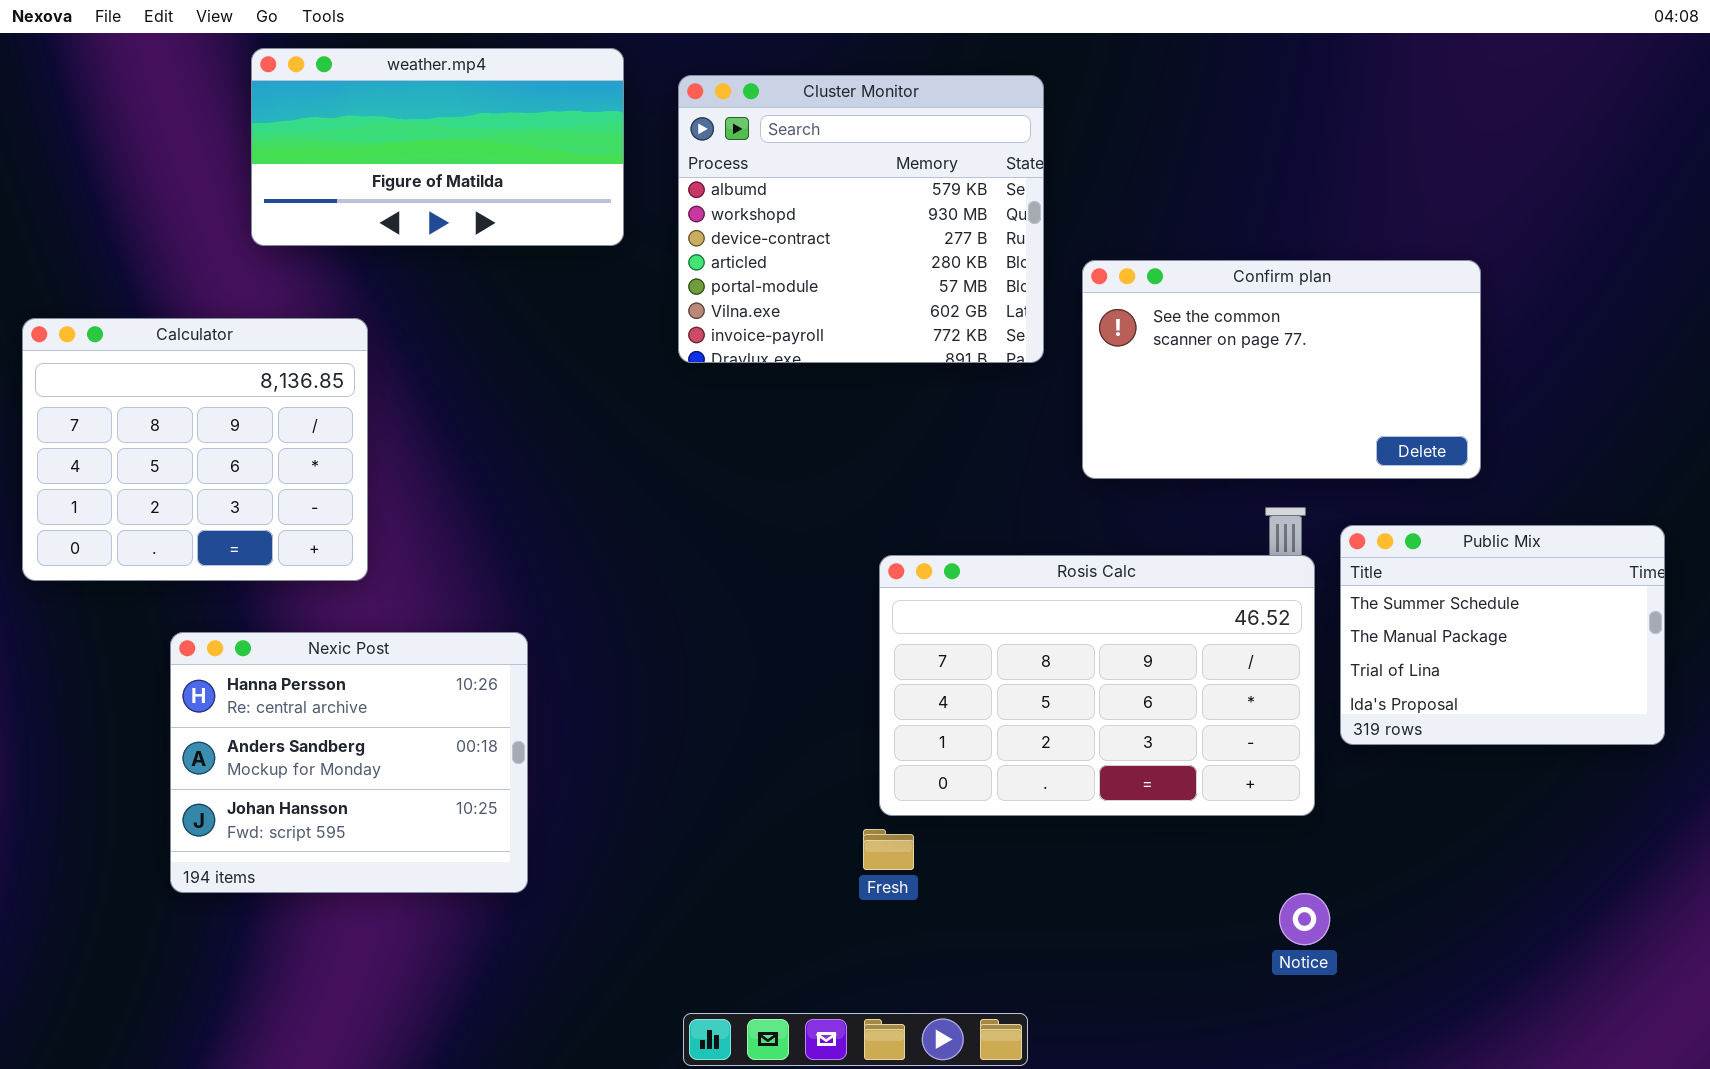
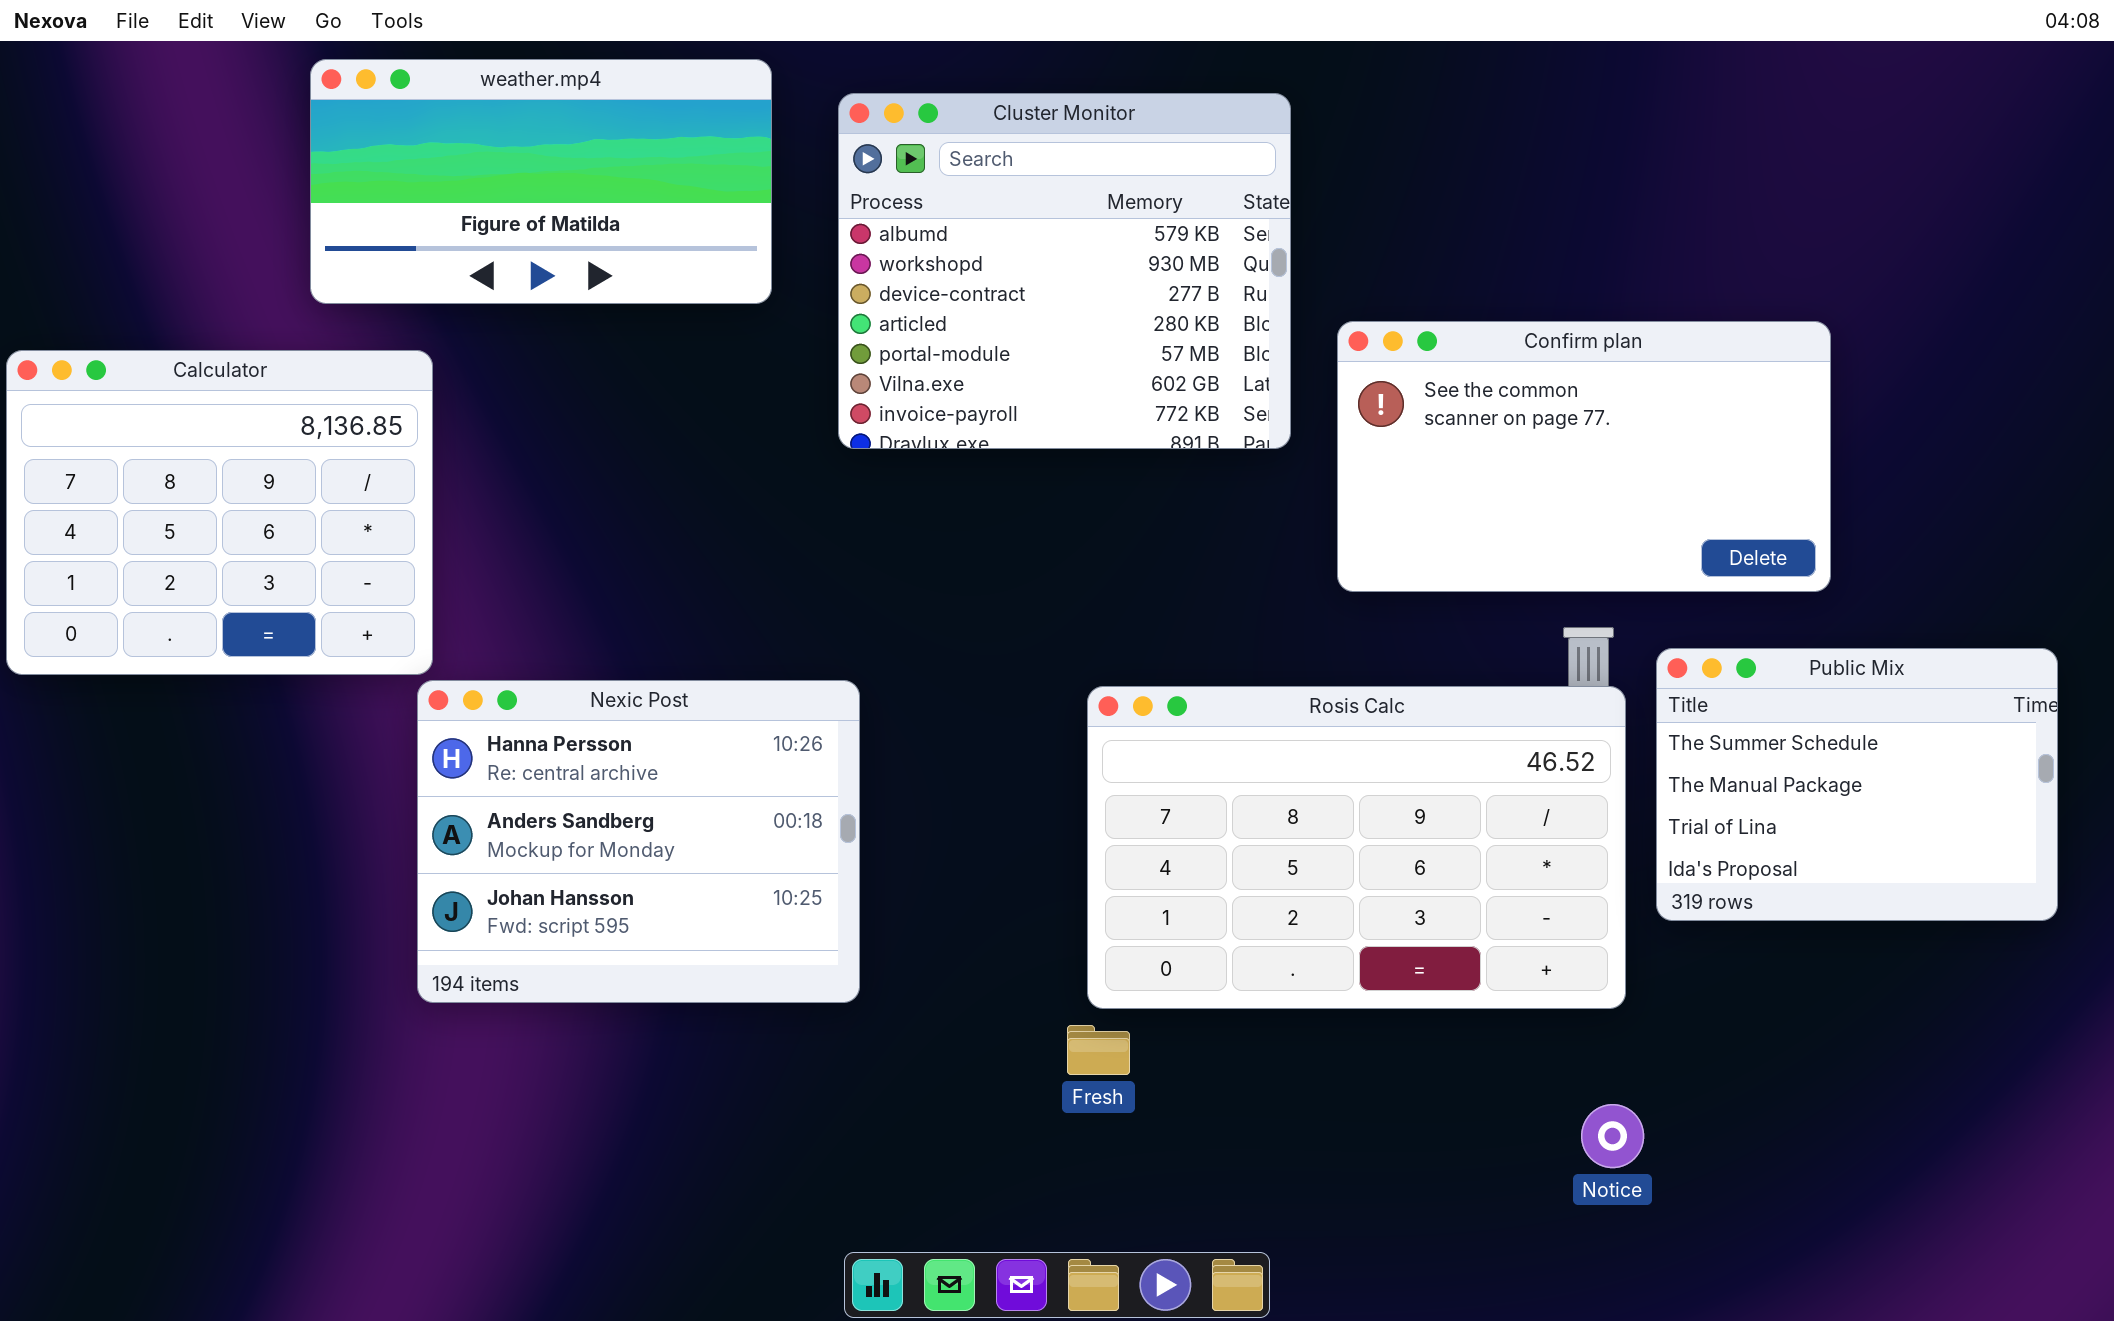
Calculator: [22,318,368,581] -> [6,350,433,675], moved
Nexic Post: [170,632,528,893] -> [417,680,860,1003], moved

